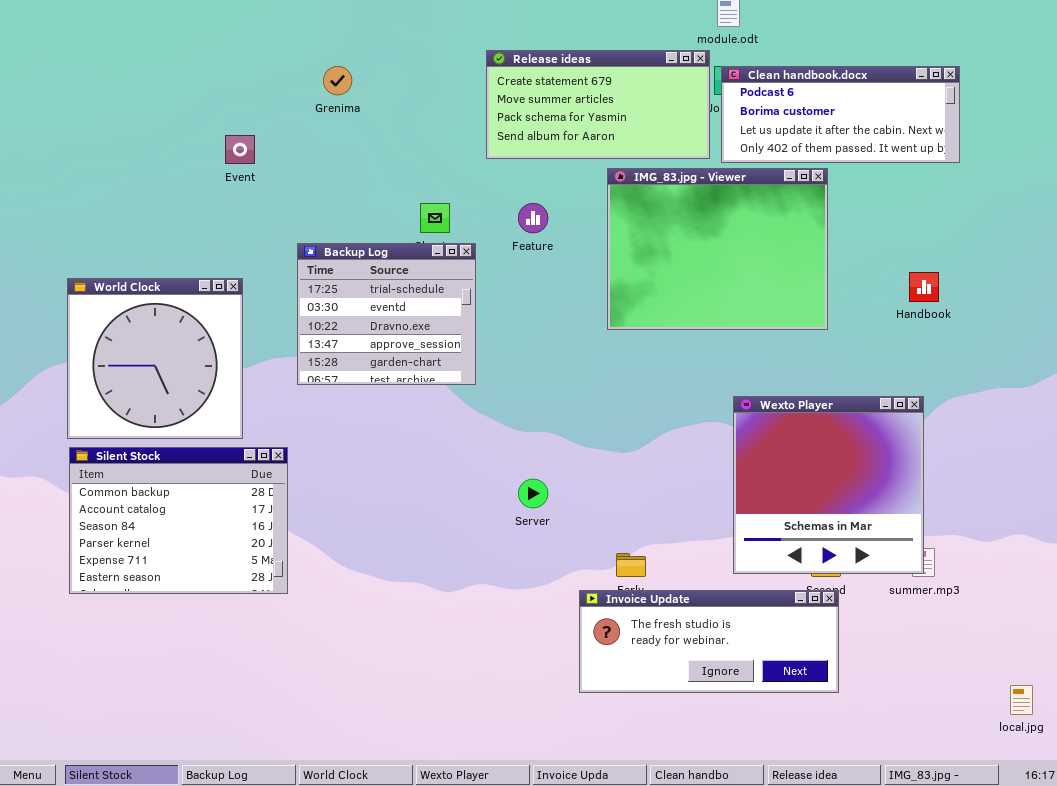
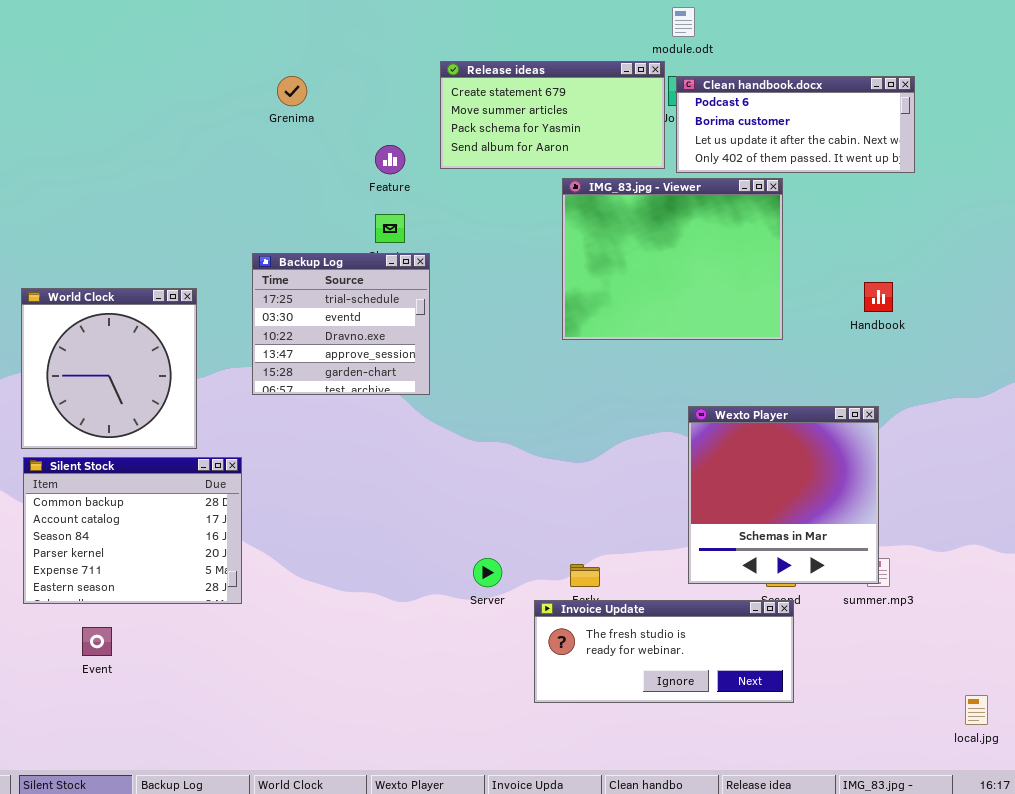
Event: [225,135,255,164] -> [82,627,112,656], moved
Feature: [518,203,548,233] -> [375,145,405,174], moved
Server: [518,479,548,508] -> [473,558,502,587], moved

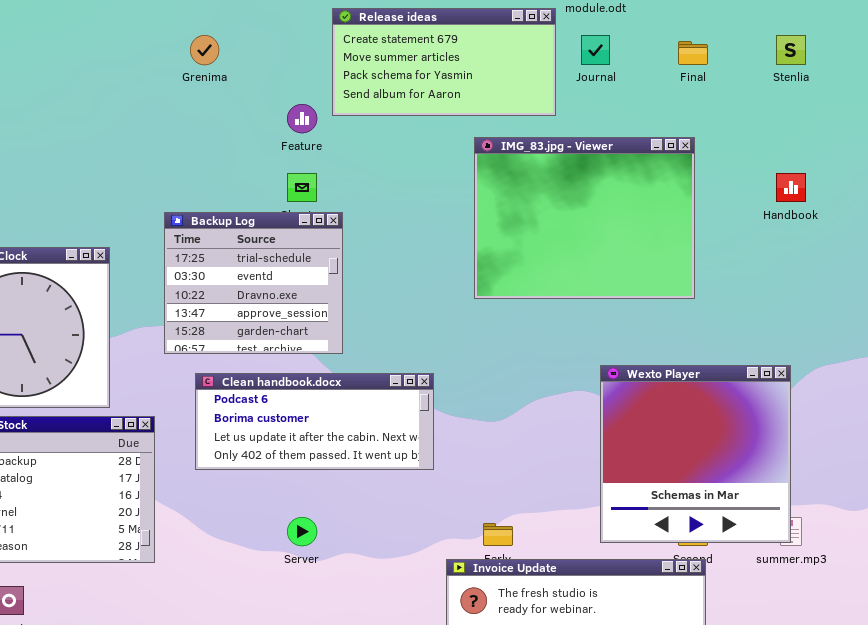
Release ideas: [440,61,665,169] -> [332,8,556,116], moved
Clean handbook.docx: [676,76,915,173] -> [195,373,434,470], moved
Handbook: [864,282,893,312] -> [776,173,806,202], moved
Server: [473,558,502,587] -> [287,517,317,546], moved

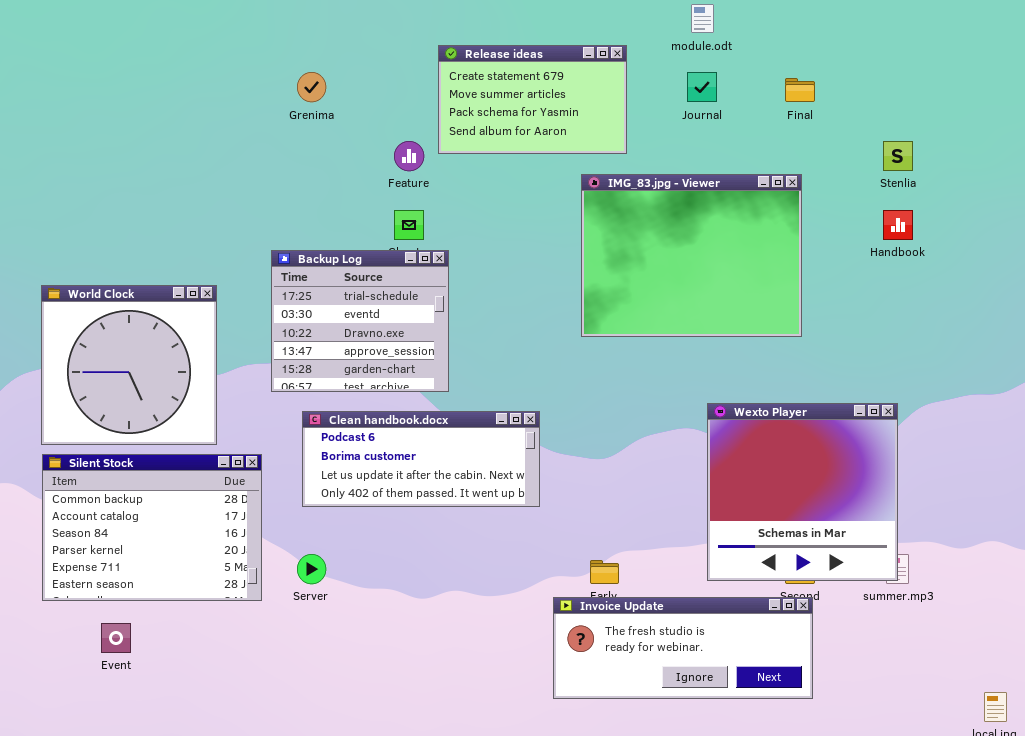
Release ideas: [332,8,556,116] -> [438,45,627,154], resized
Stenlia: [776,35,806,65] -> [883,141,913,171], moved
Server: [287,517,317,546] -> [297,554,326,584], moved

